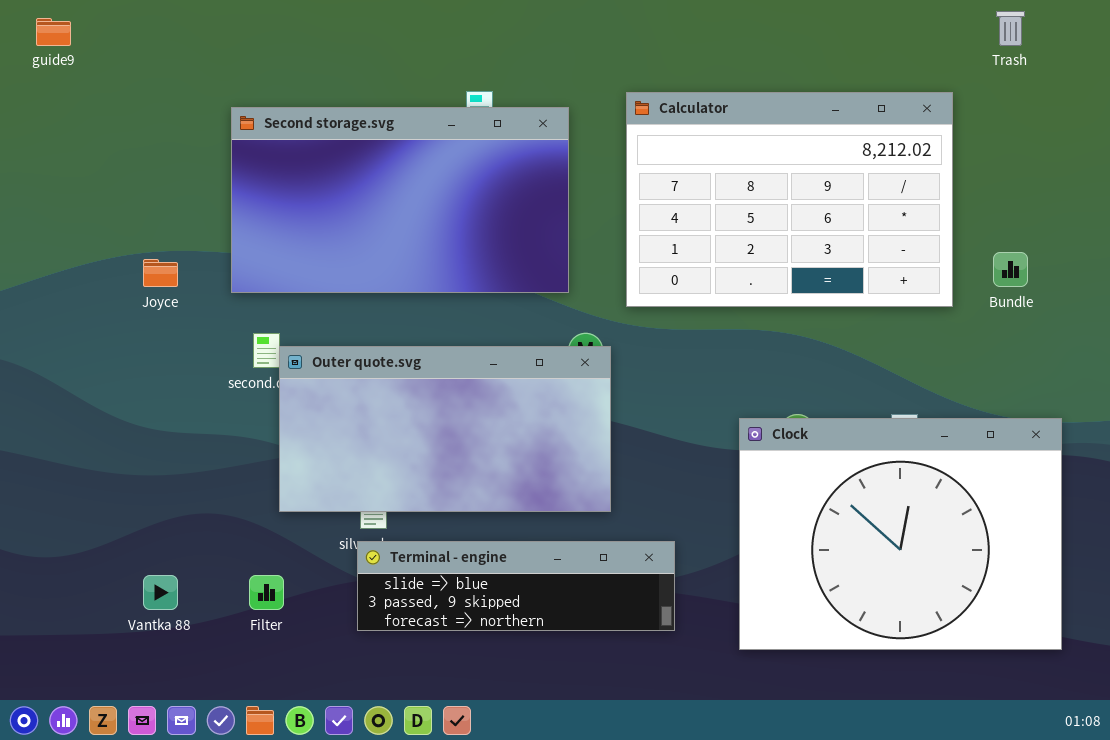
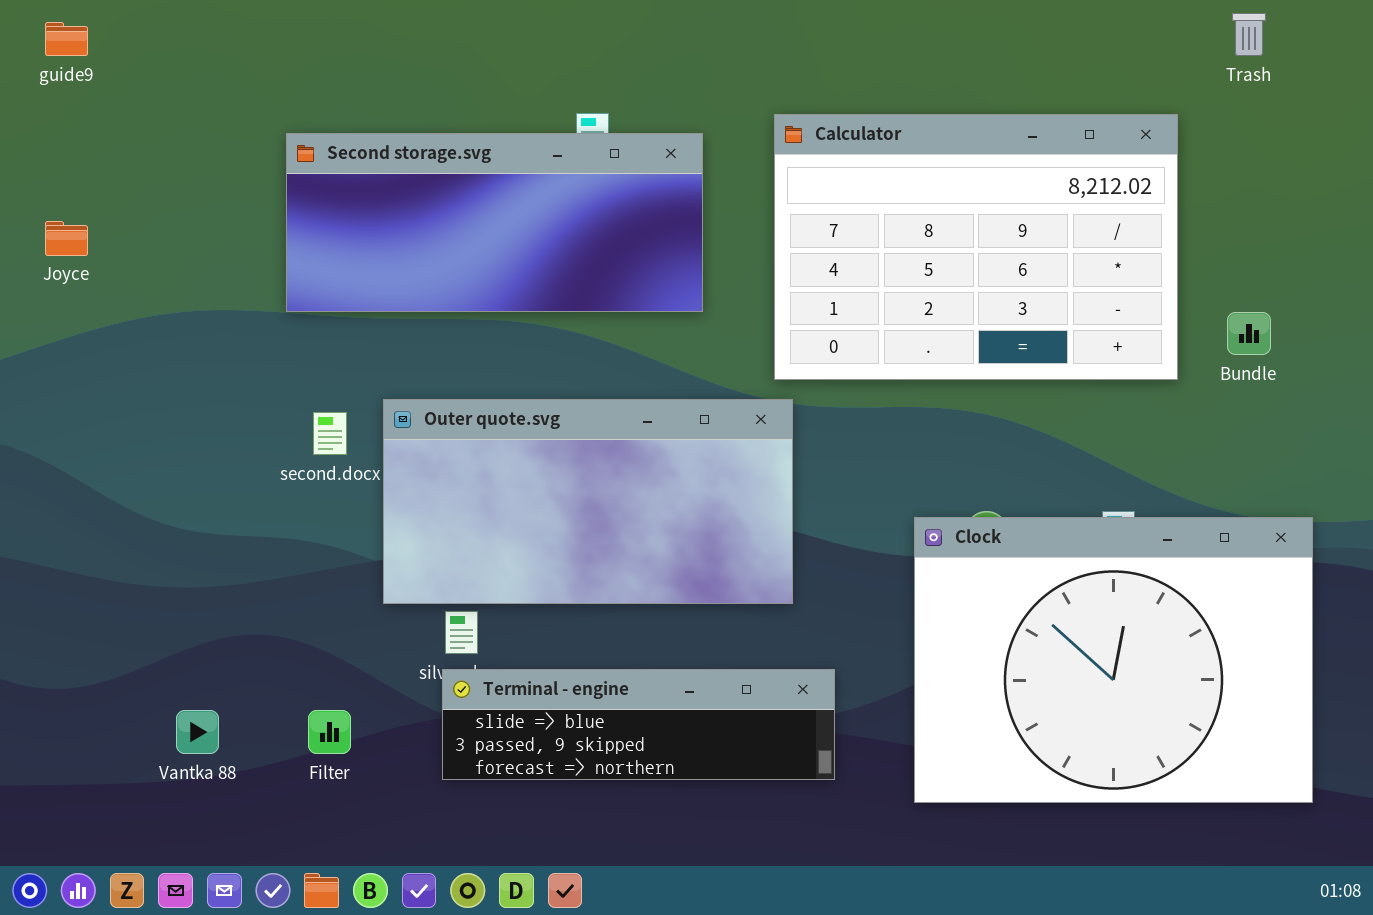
Second storage.svg: [231,107,569,293] -> [286,133,703,312], resized
Joyce: [143,259,178,287] -> [45,221,88,256], moved
Outer quote.svg: [279,346,611,512] -> [383,399,793,604], moved

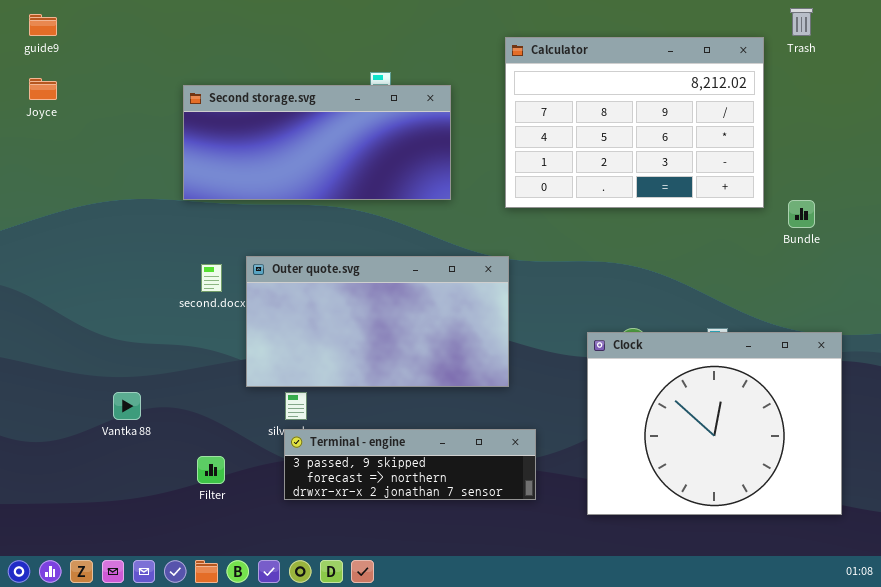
Calculator: [774,114,1178,380] -> [505,37,764,208], moved
Joyce: [45,221,88,256] -> [29,78,57,100], moved
Terminal - engine: [442,669,835,780] -> [284,429,536,500], scrolled down 1 row
Vantka 88: [176,710,219,754] -> [113,392,141,420], moved

